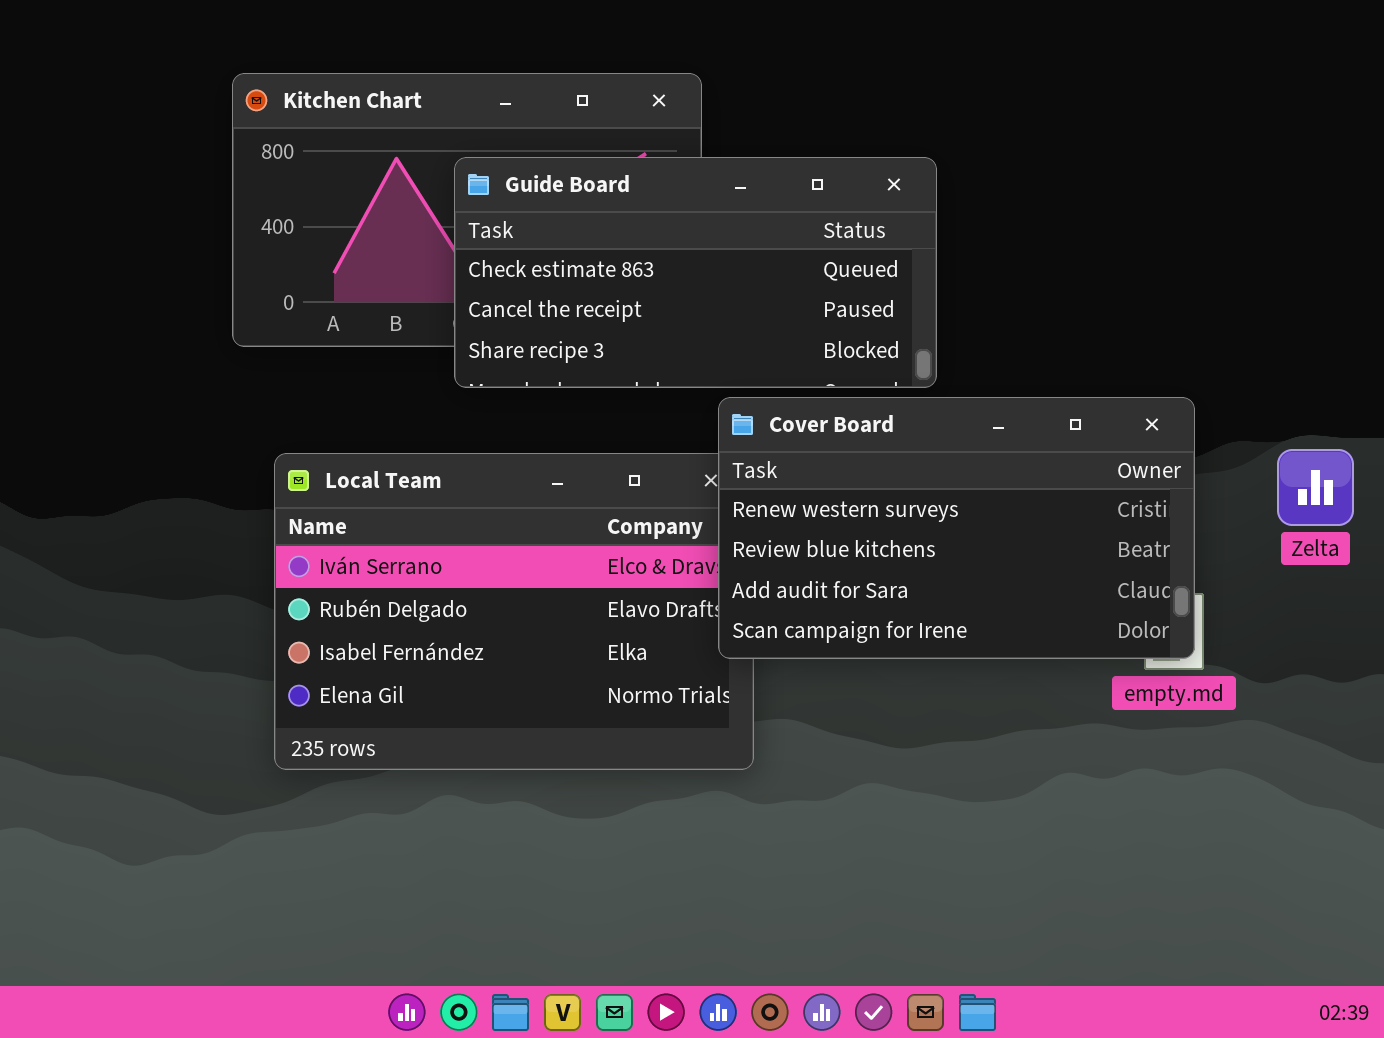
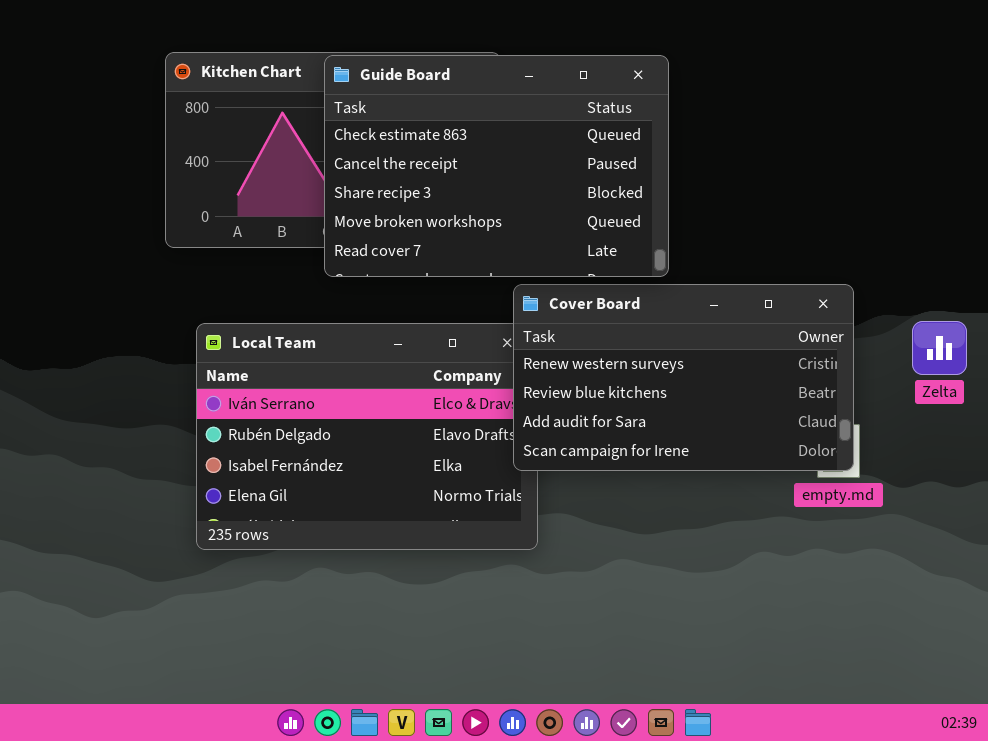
Guide Board: [454,157,937,388] -> [324,55,669,277], resized

